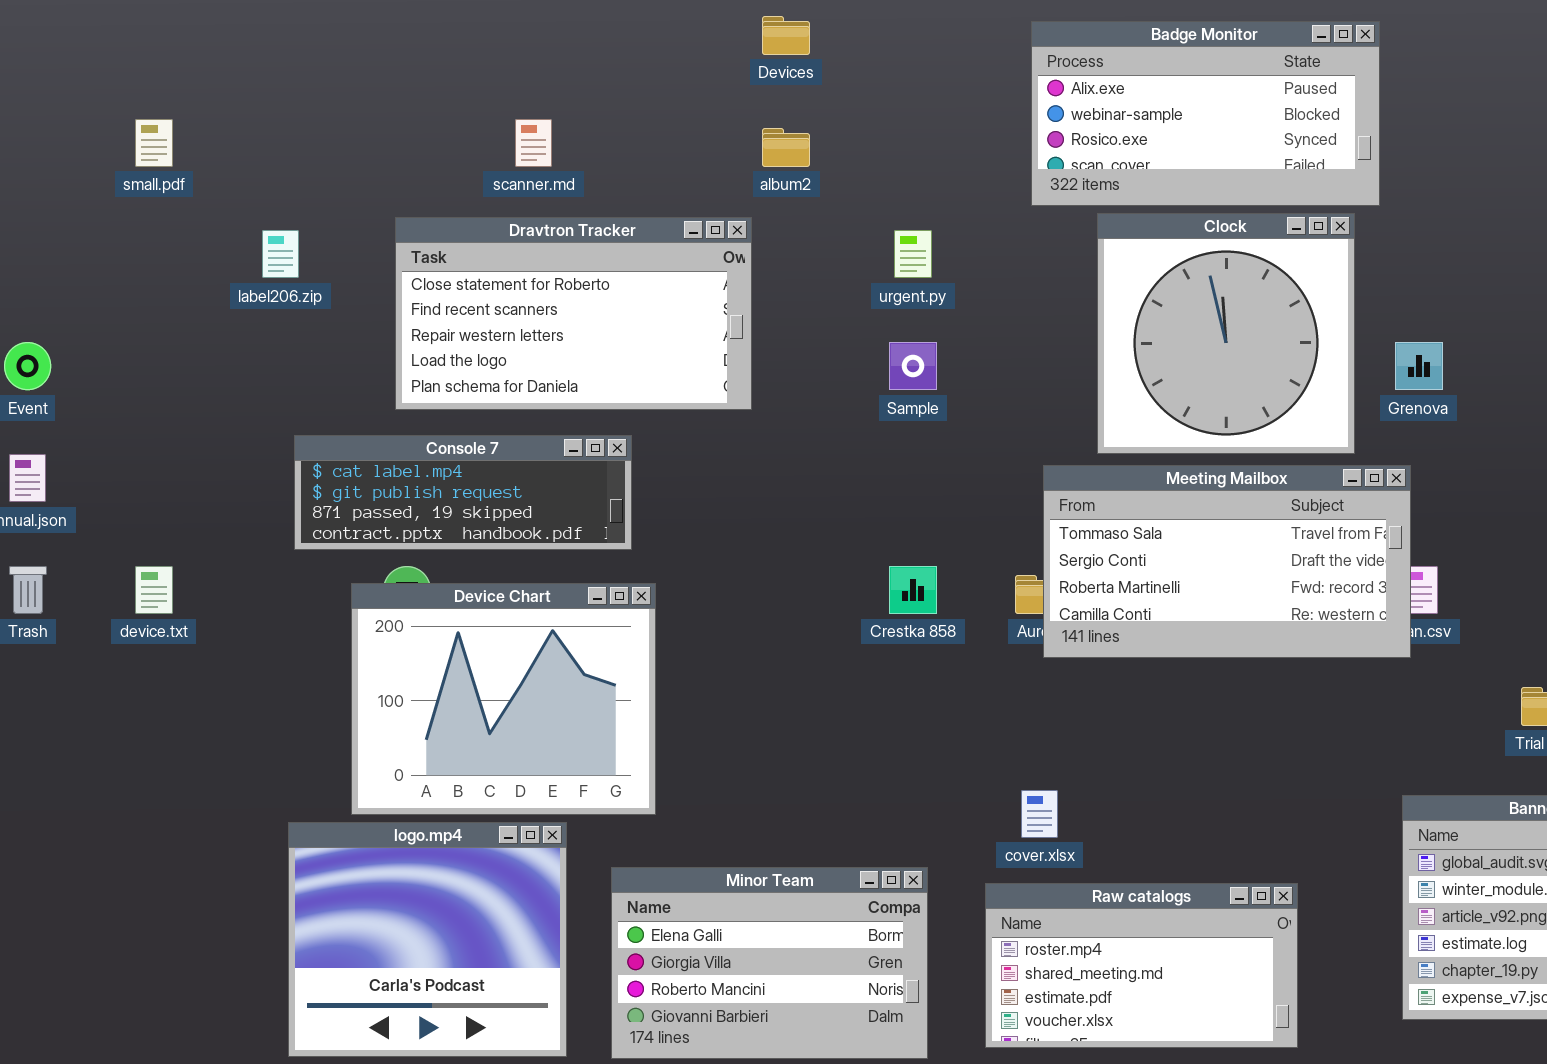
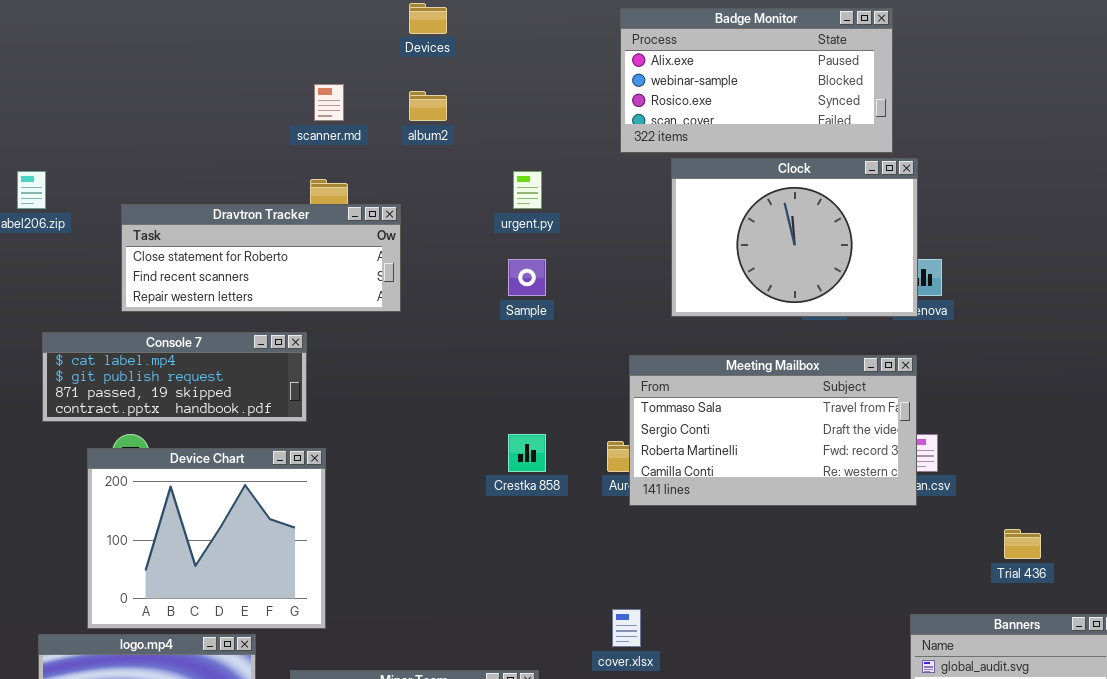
scanner.md: [515,119,552,167] -> [314,84,344,121], moved
Clock: [1097,213,1355,454] -> [671,158,918,317], resized
Dravtron Tracker: [395,217,752,410] -> [121,204,401,312], resized

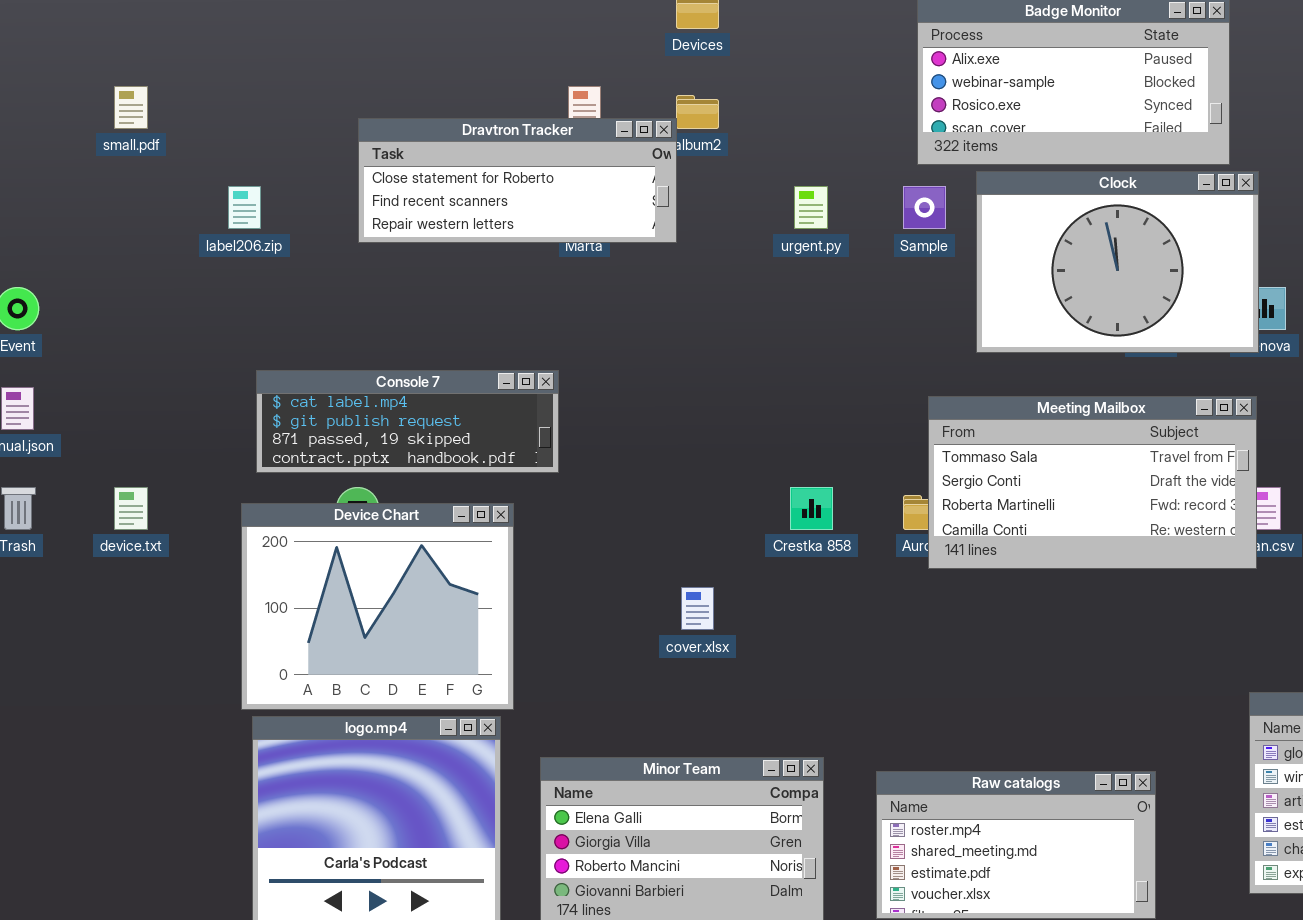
Dravtron Tracker: [121,204,401,312] -> [358,118,677,243], moved
Sample: [508,259,546,296] -> [903,186,946,229], moved
Device Chart: [87,448,326,629] -> [241,503,514,710], moved
cover.xlsx: [612,609,641,647] -> [681,587,714,630], moved

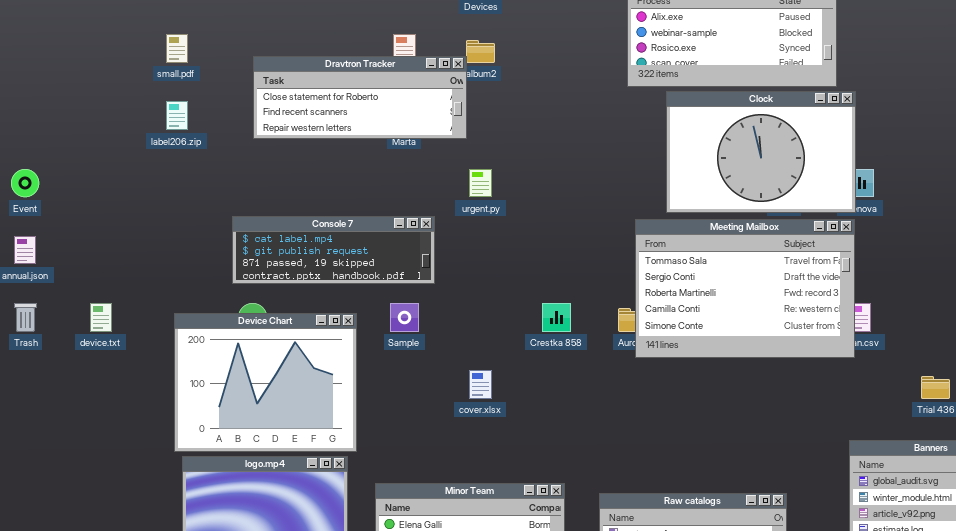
small.pdf: [114,86,148,129] -> [166,34,188,63], moved
urgent.py: [794,186,828,229] -> [469,169,492,197], moved
Sample: [903,186,946,229] -> [390,303,419,332], moved
Console 7: [256,370,559,473] -> [232,216,435,284], moved
Meeting Mailbox: [928,396,1257,569] -> [635,219,855,358], resized

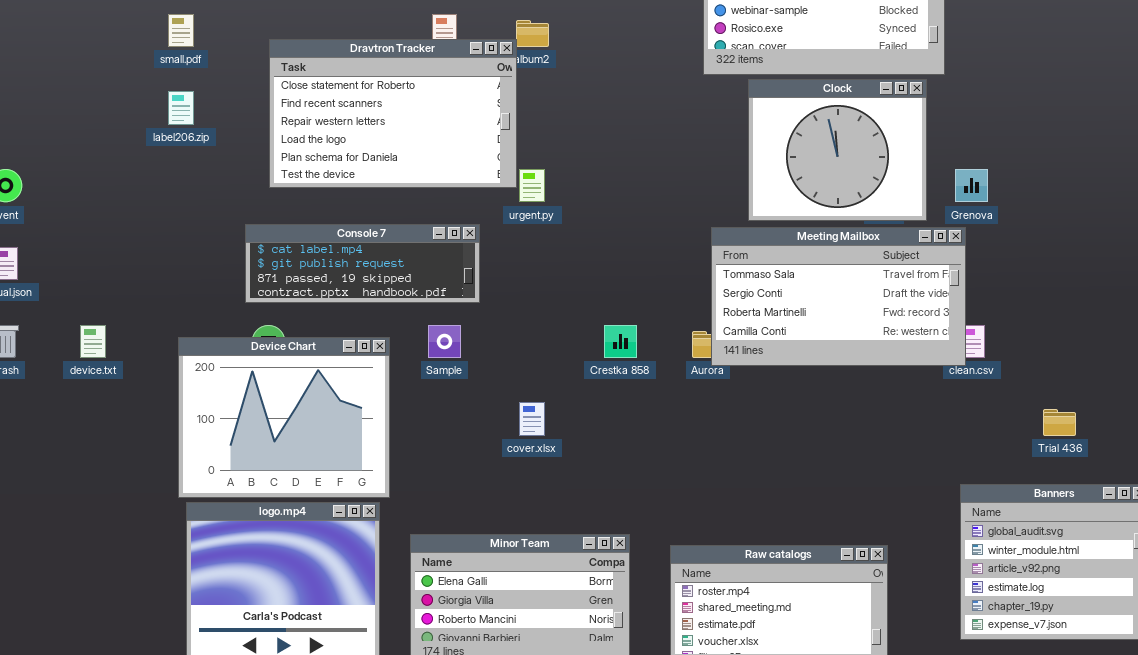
Dravtron Tracker: [253,56,467,139] -> [269,39,517,188], resized
Clock: [666,91,856,213] -> [748,79,927,221], resized
Meeting Mailbox: [635,219,855,358] -> [711,227,966,366], resized

